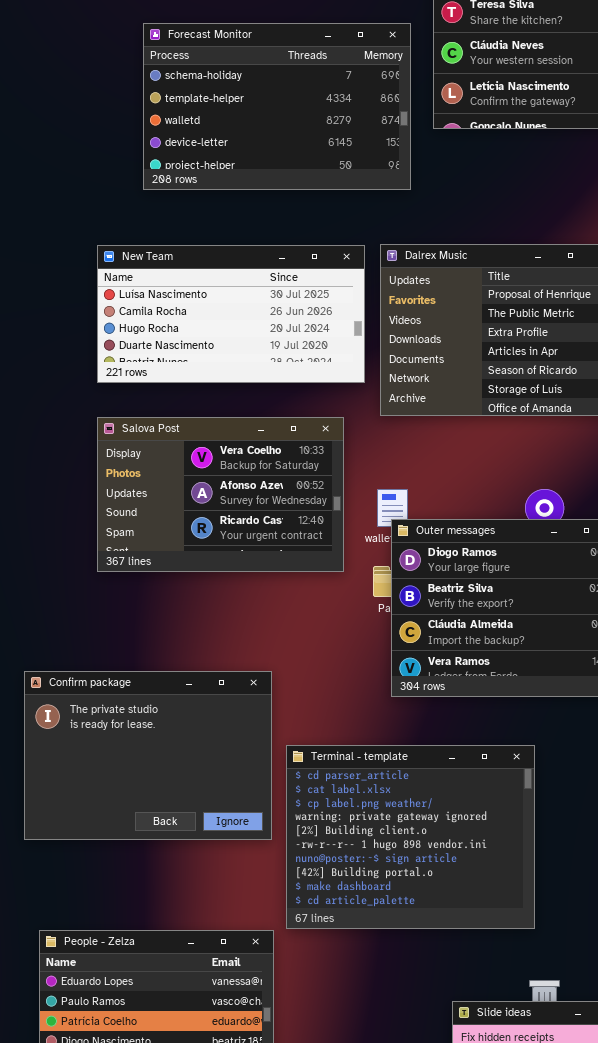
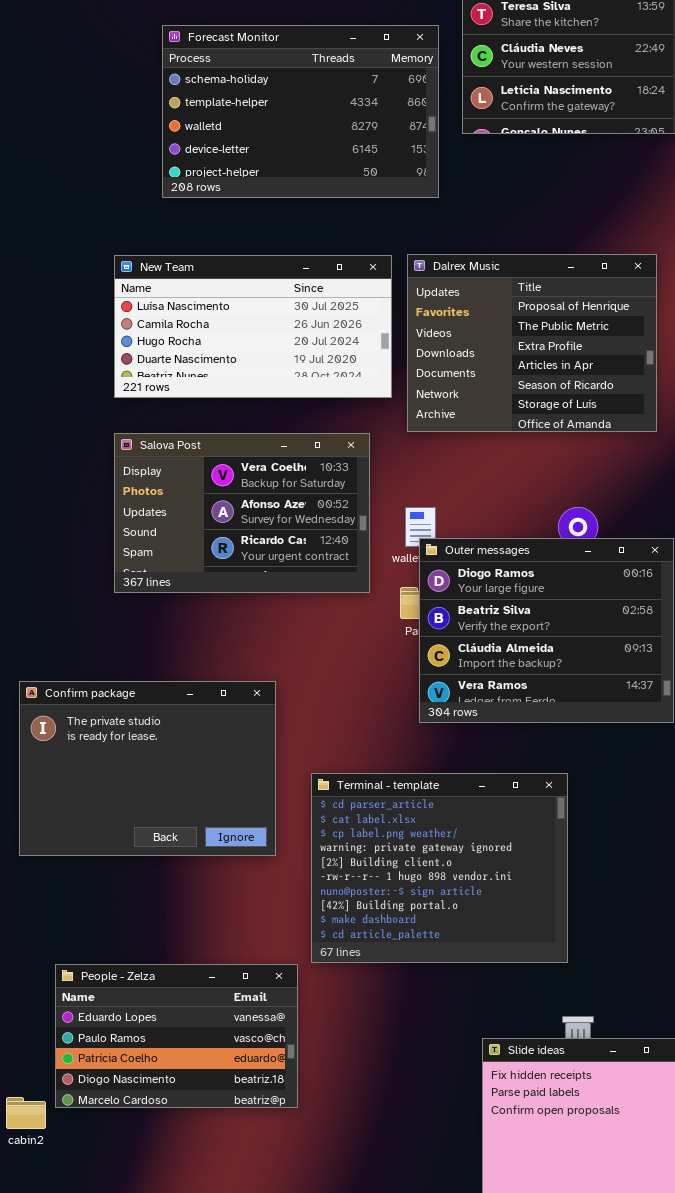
Confirm package: [24,671,272,840] -> [19,681,276,856], moved

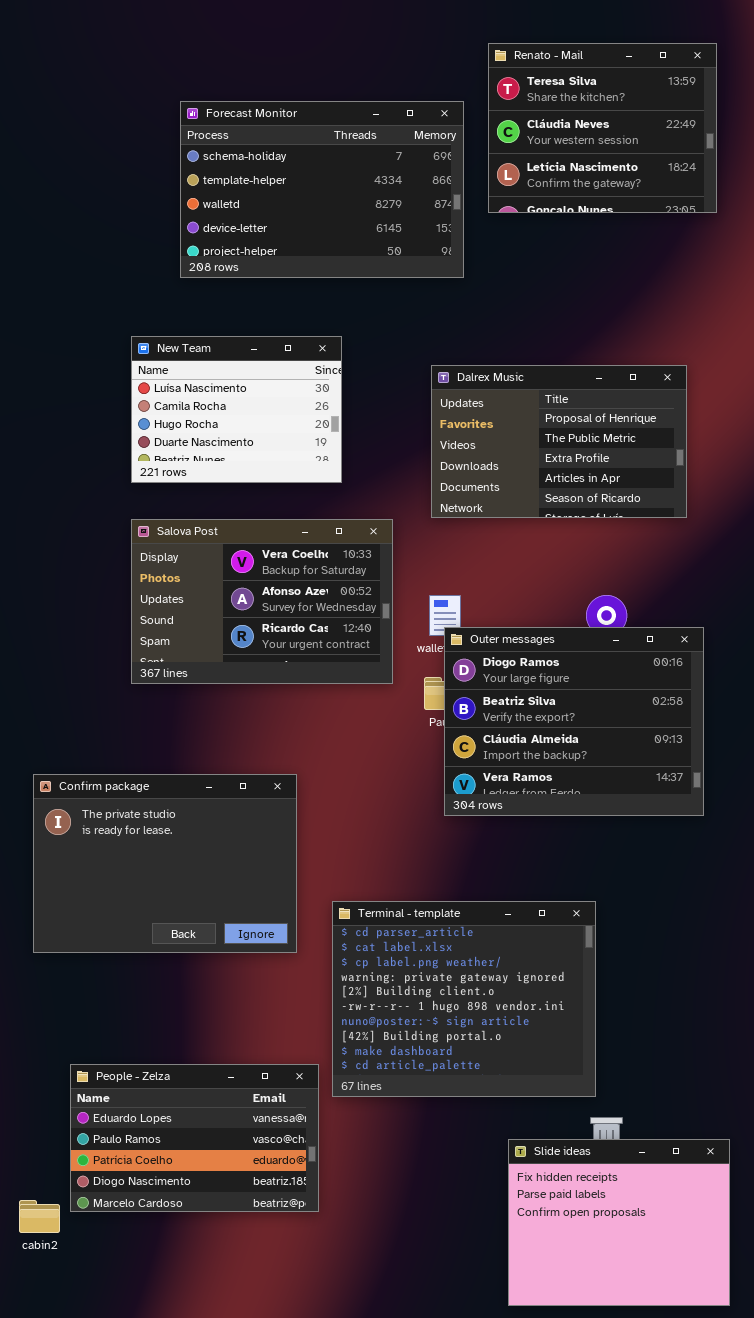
Dalrex Music: [407,254,657,432] -> [431,365,687,518], resized
New Team: [114,255,392,398] -> [131,336,342,483], resized
Terminal - template: [311,773,568,963] -> [332,901,596,1097], moved

